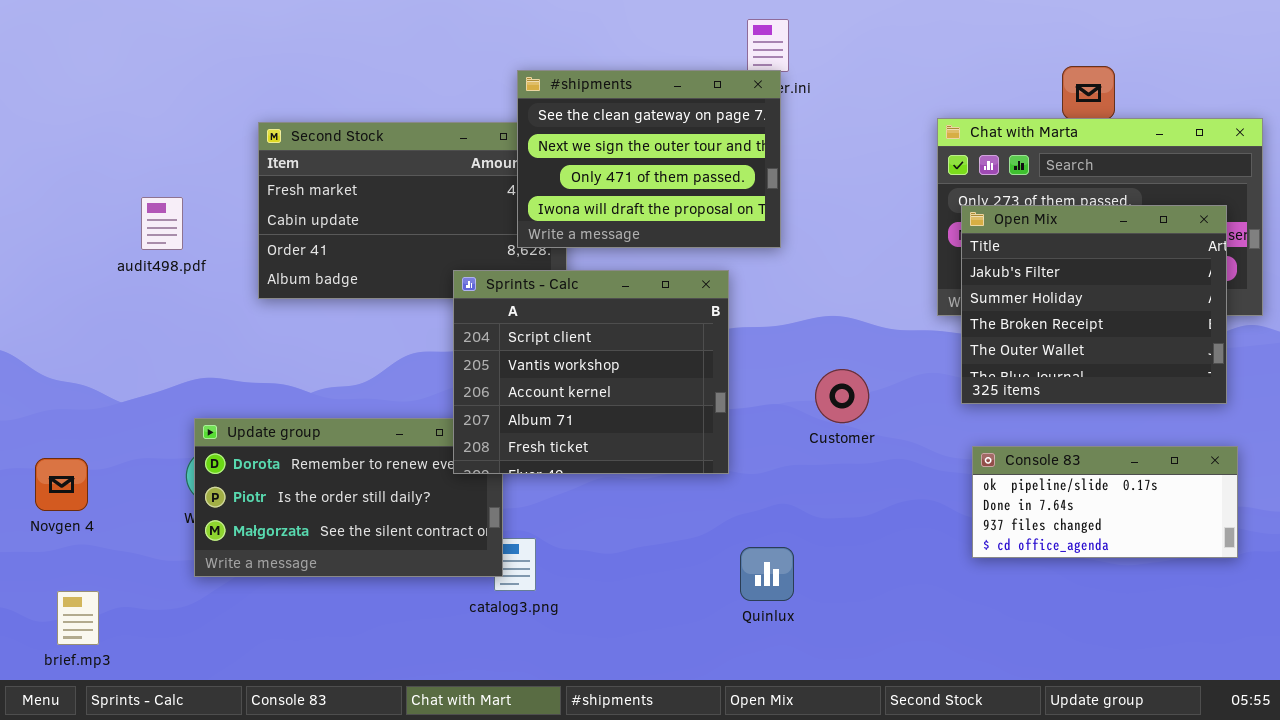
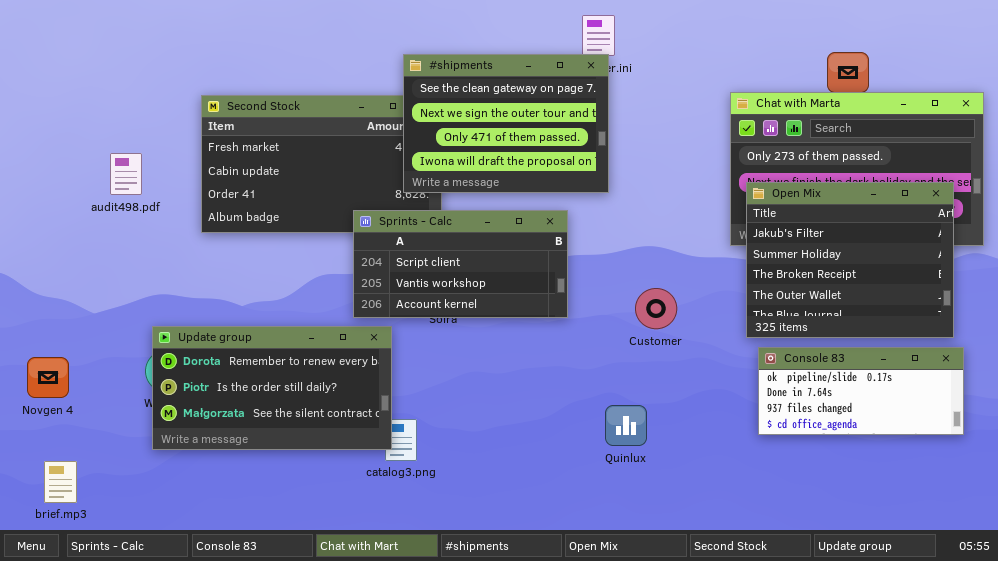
Open Mix: [961,205,1227,404] -> [746,182,954,338], moved
Sprints - Calc: [453,270,729,474] -> [353,210,568,318], resized
Quinlux: [740,547,794,601] -> [605,405,647,446], moved

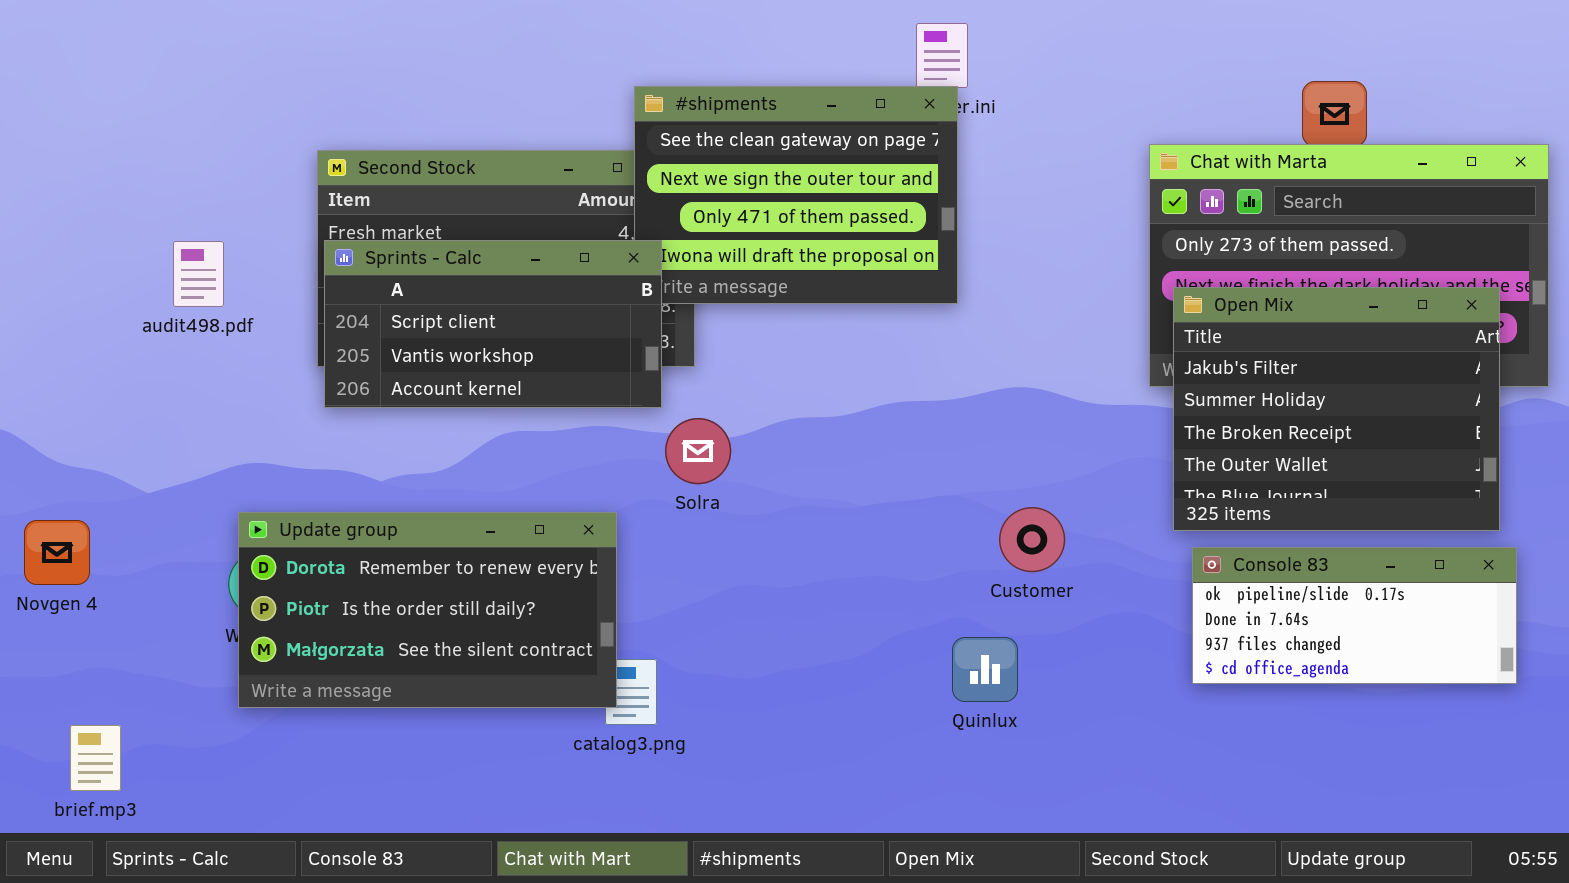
Sprints - Calc: [353,210,568,318] -> [324,240,662,408], moved
Customer: [635,288,677,329] -> [999,507,1065,572], moved
Novgen 4: [27,357,69,398] -> [24,520,90,585], moved

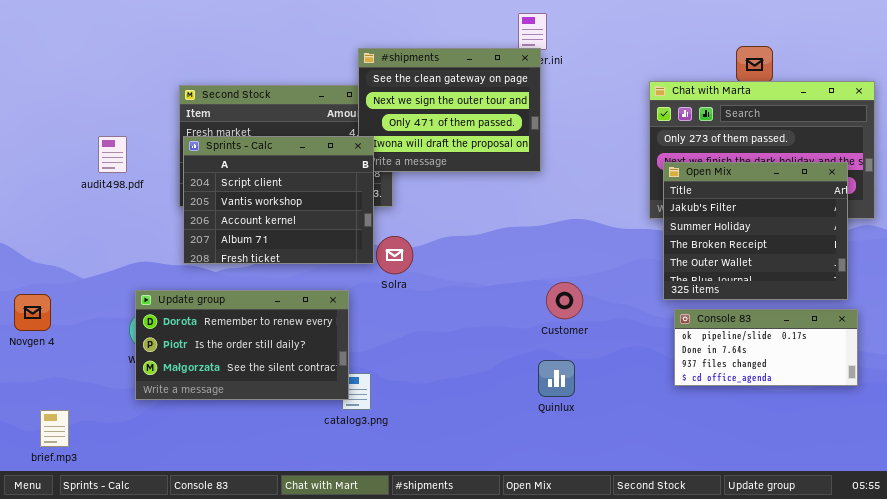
Sprints - Calc: [324,240,662,408] -> [183,136,374,264], resized
Customer: [999,507,1065,572] -> [546,282,583,319], moved

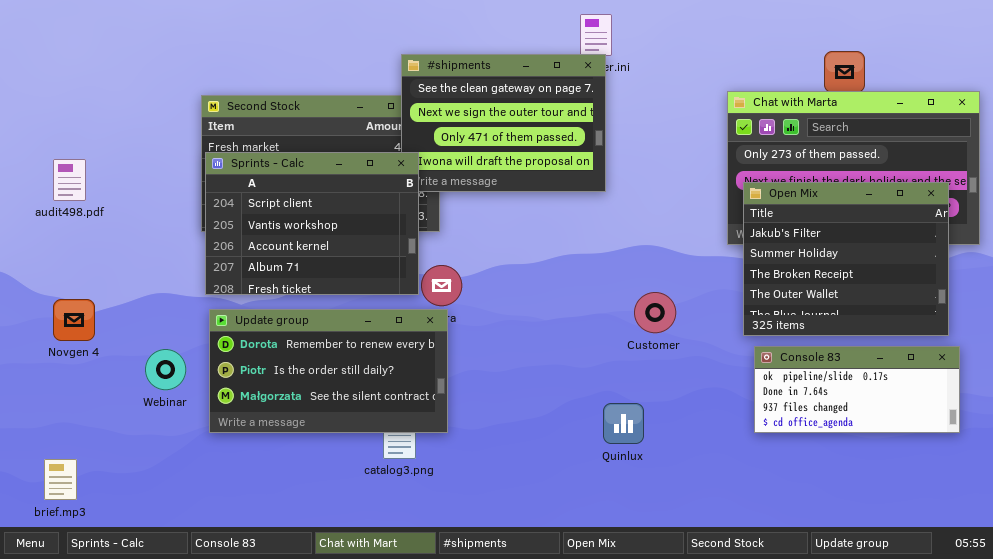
audit498.pdf: [98,136,127,173] -> [53,159,86,201], moved
Customer: [546,282,583,319] -> [634,292,676,333], moved
Update group: [135,290,349,400] -> [209,309,448,433], moved
Novgen 4: [14,294,51,331] -> [53,299,95,341], moved

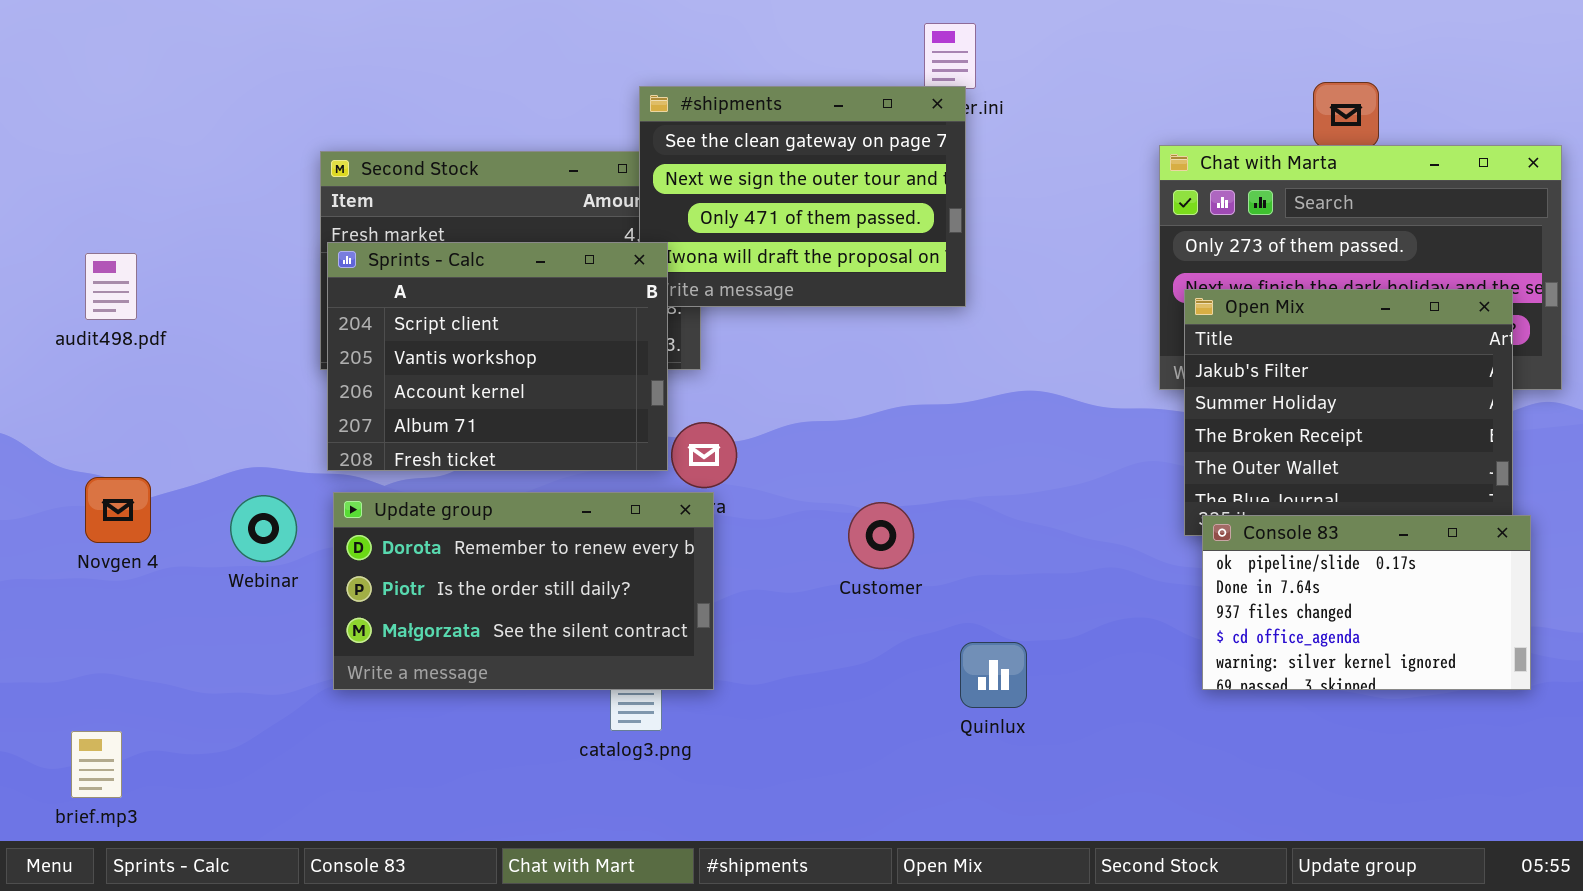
Customer: [634,292,676,333] -> [848,502,914,569], moved
Console 83: [754,346,960,433] -> [1202,515,1531,690], resized
Webinar: [145,349,186,390] -> [230,495,297,562], moved

